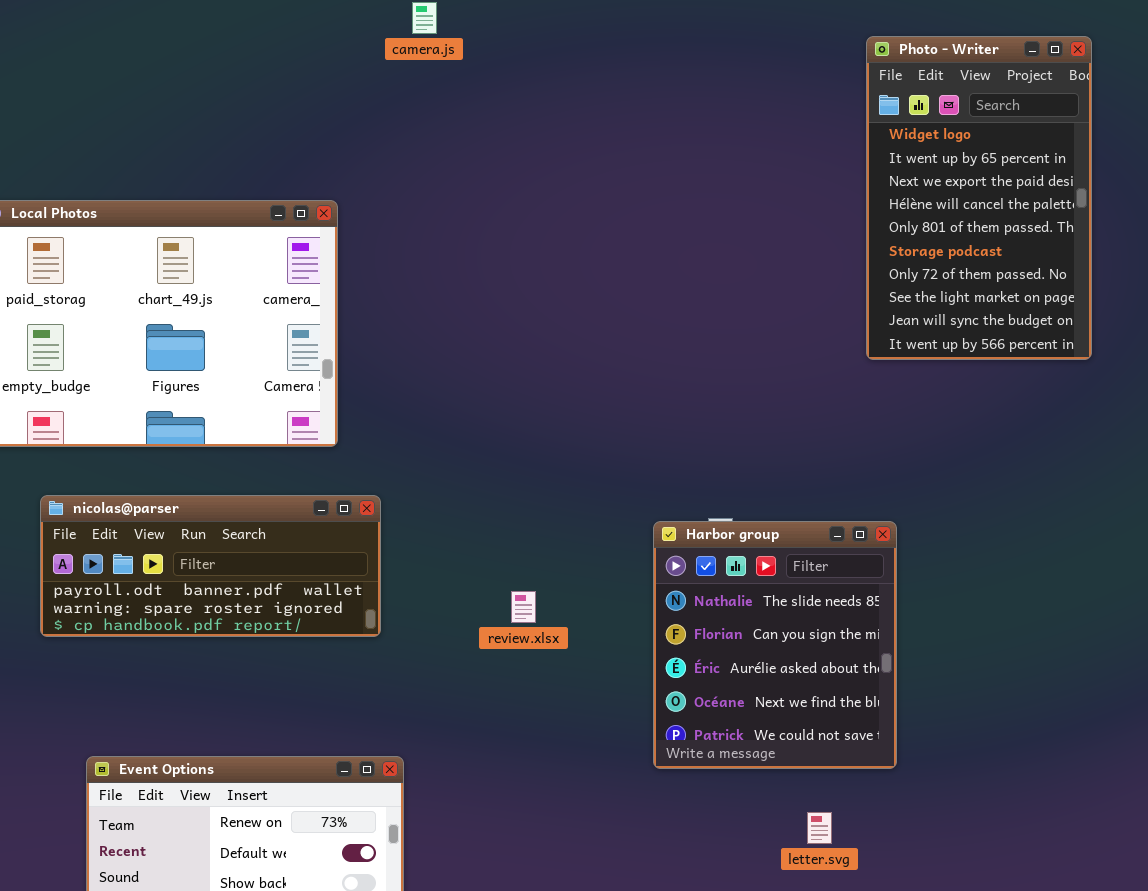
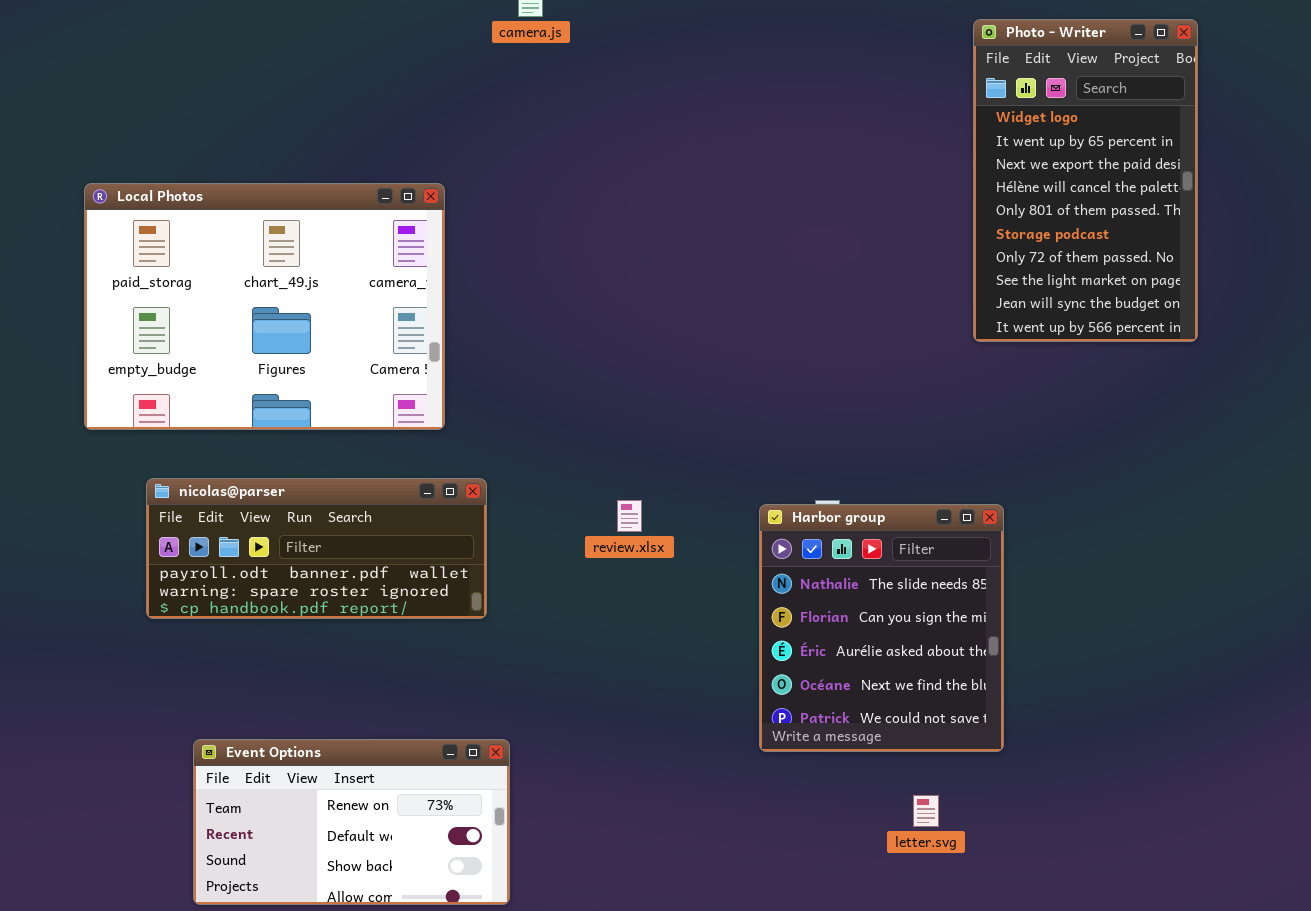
review.xlsx: [511,591,536,623] -> [617,500,642,532], moved

